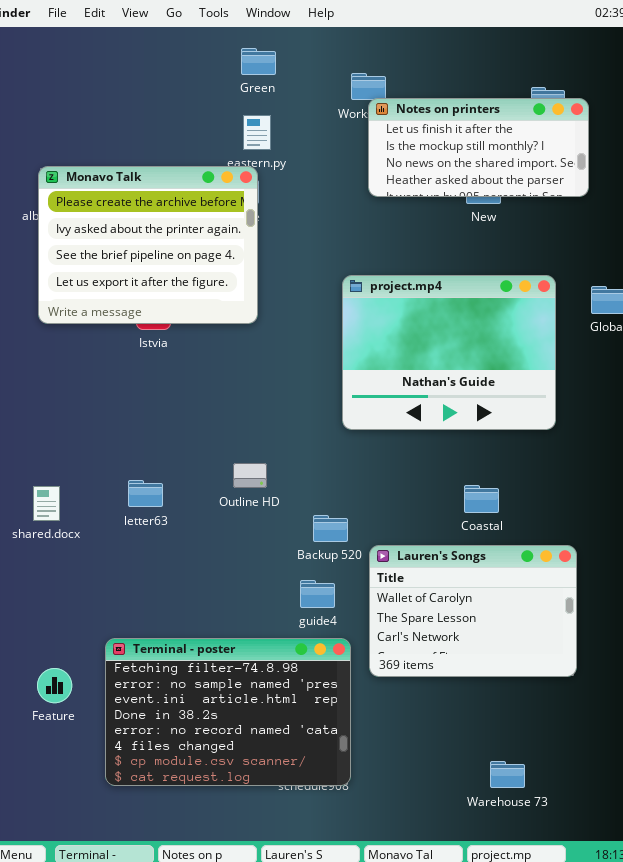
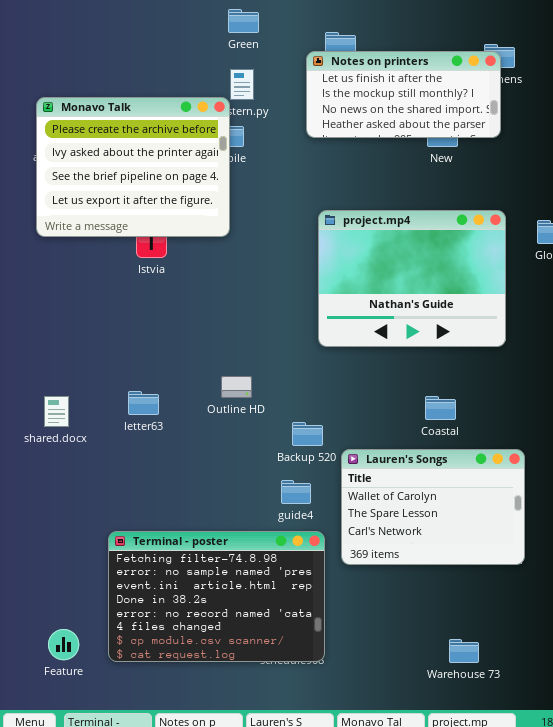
Notes on printers: [368,98,589,197] -> [306,51,501,138], moved
Monavo Talk: [38,166,258,324] -> [36,97,230,237], moved
Feature: [37,668,72,703] -> [48,629,79,660], moved

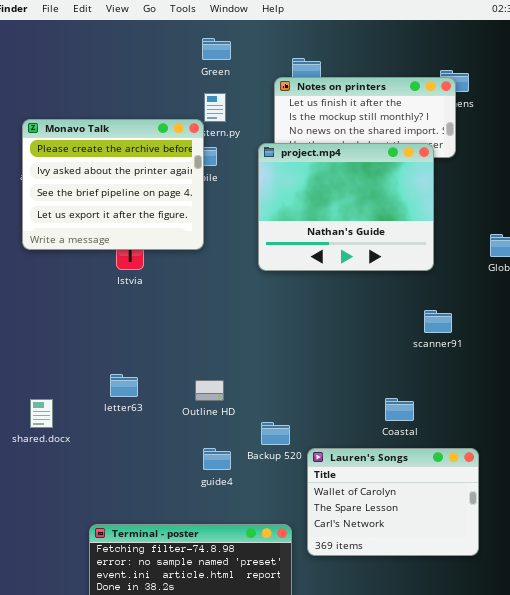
project.mp4: [318,210,506,347] -> [258,143,434,271], moved
letter63: [128,391,159,415] -> [110,374,138,397], moved
guide4: [281,480,311,504] -> [203,448,231,470], moved

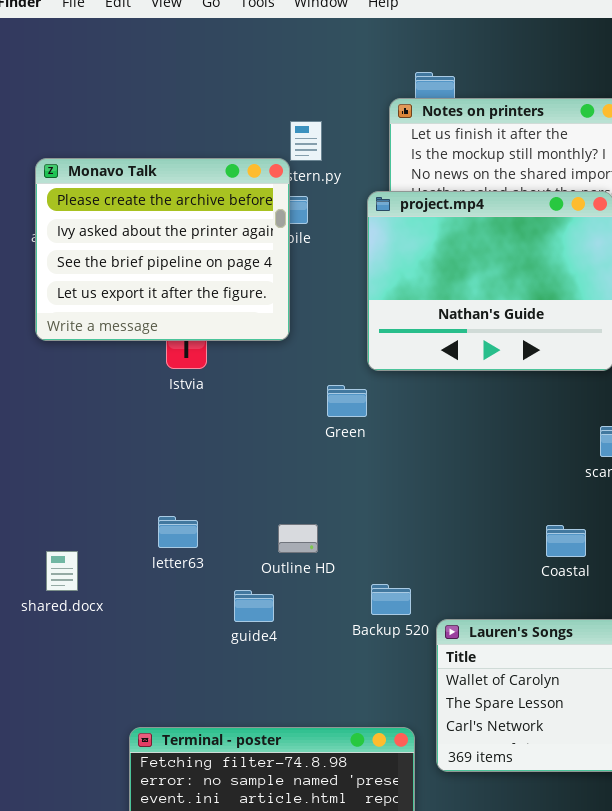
Green: [202,38,231,60] -> [327,385,367,417], moved
Coastal: [385,398,414,421] -> [546,525,586,557], moved
guide4: [203,448,231,470] -> [234,590,274,622], moved

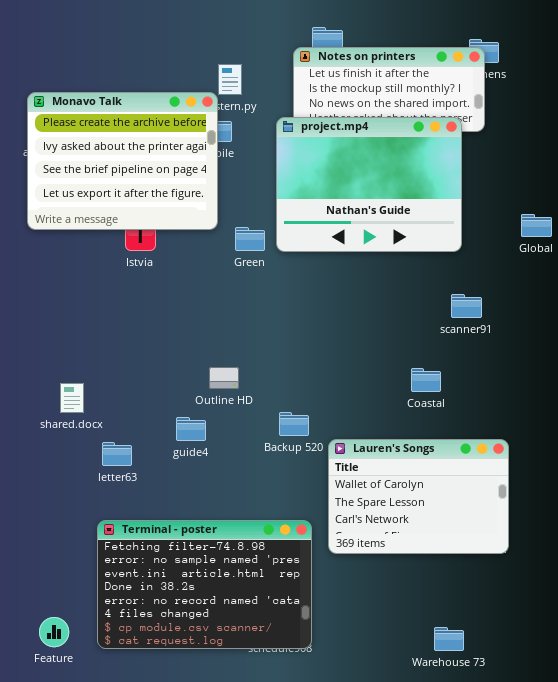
Green: [327,385,367,417] -> [235,227,265,251], moved
letter63: [158,516,198,548] -> [102,442,132,466], moved
shared.docx: [46,551,78,591] -> [60,383,84,413], moved

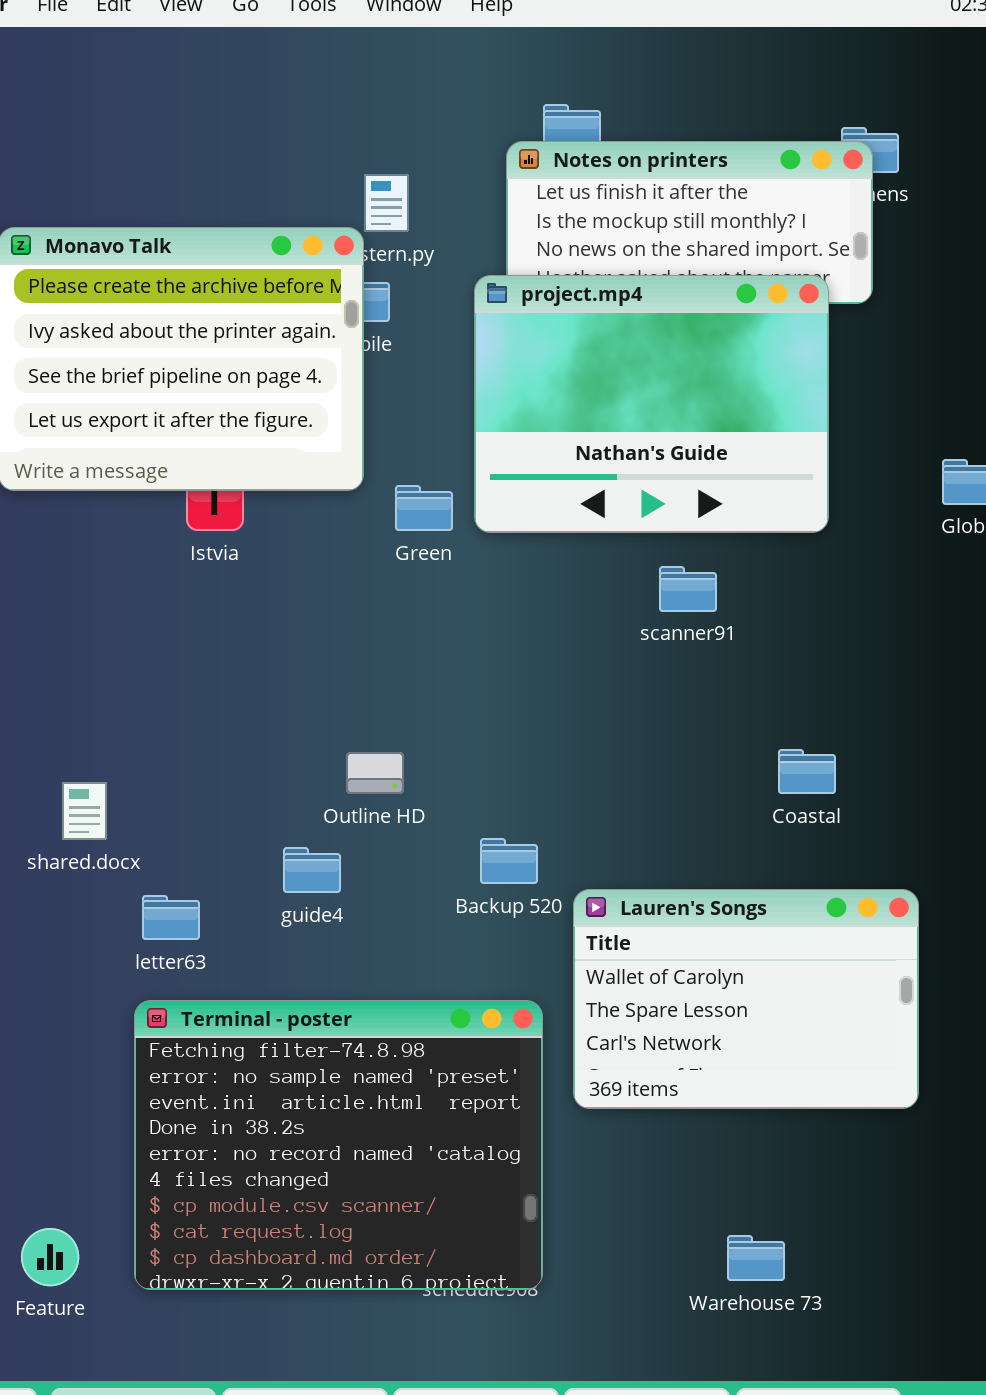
scanner91: [451,294,482,318] -> [659,566,717,612], moved
Coastal: [411,368,441,392] -> [778,749,836,794], moved
Terminal - poster: [97,520,312,649] -> [134,1000,543,1290], resized
Warehouse 73: [434,627,464,651] -> [727,1235,785,1281], moved

